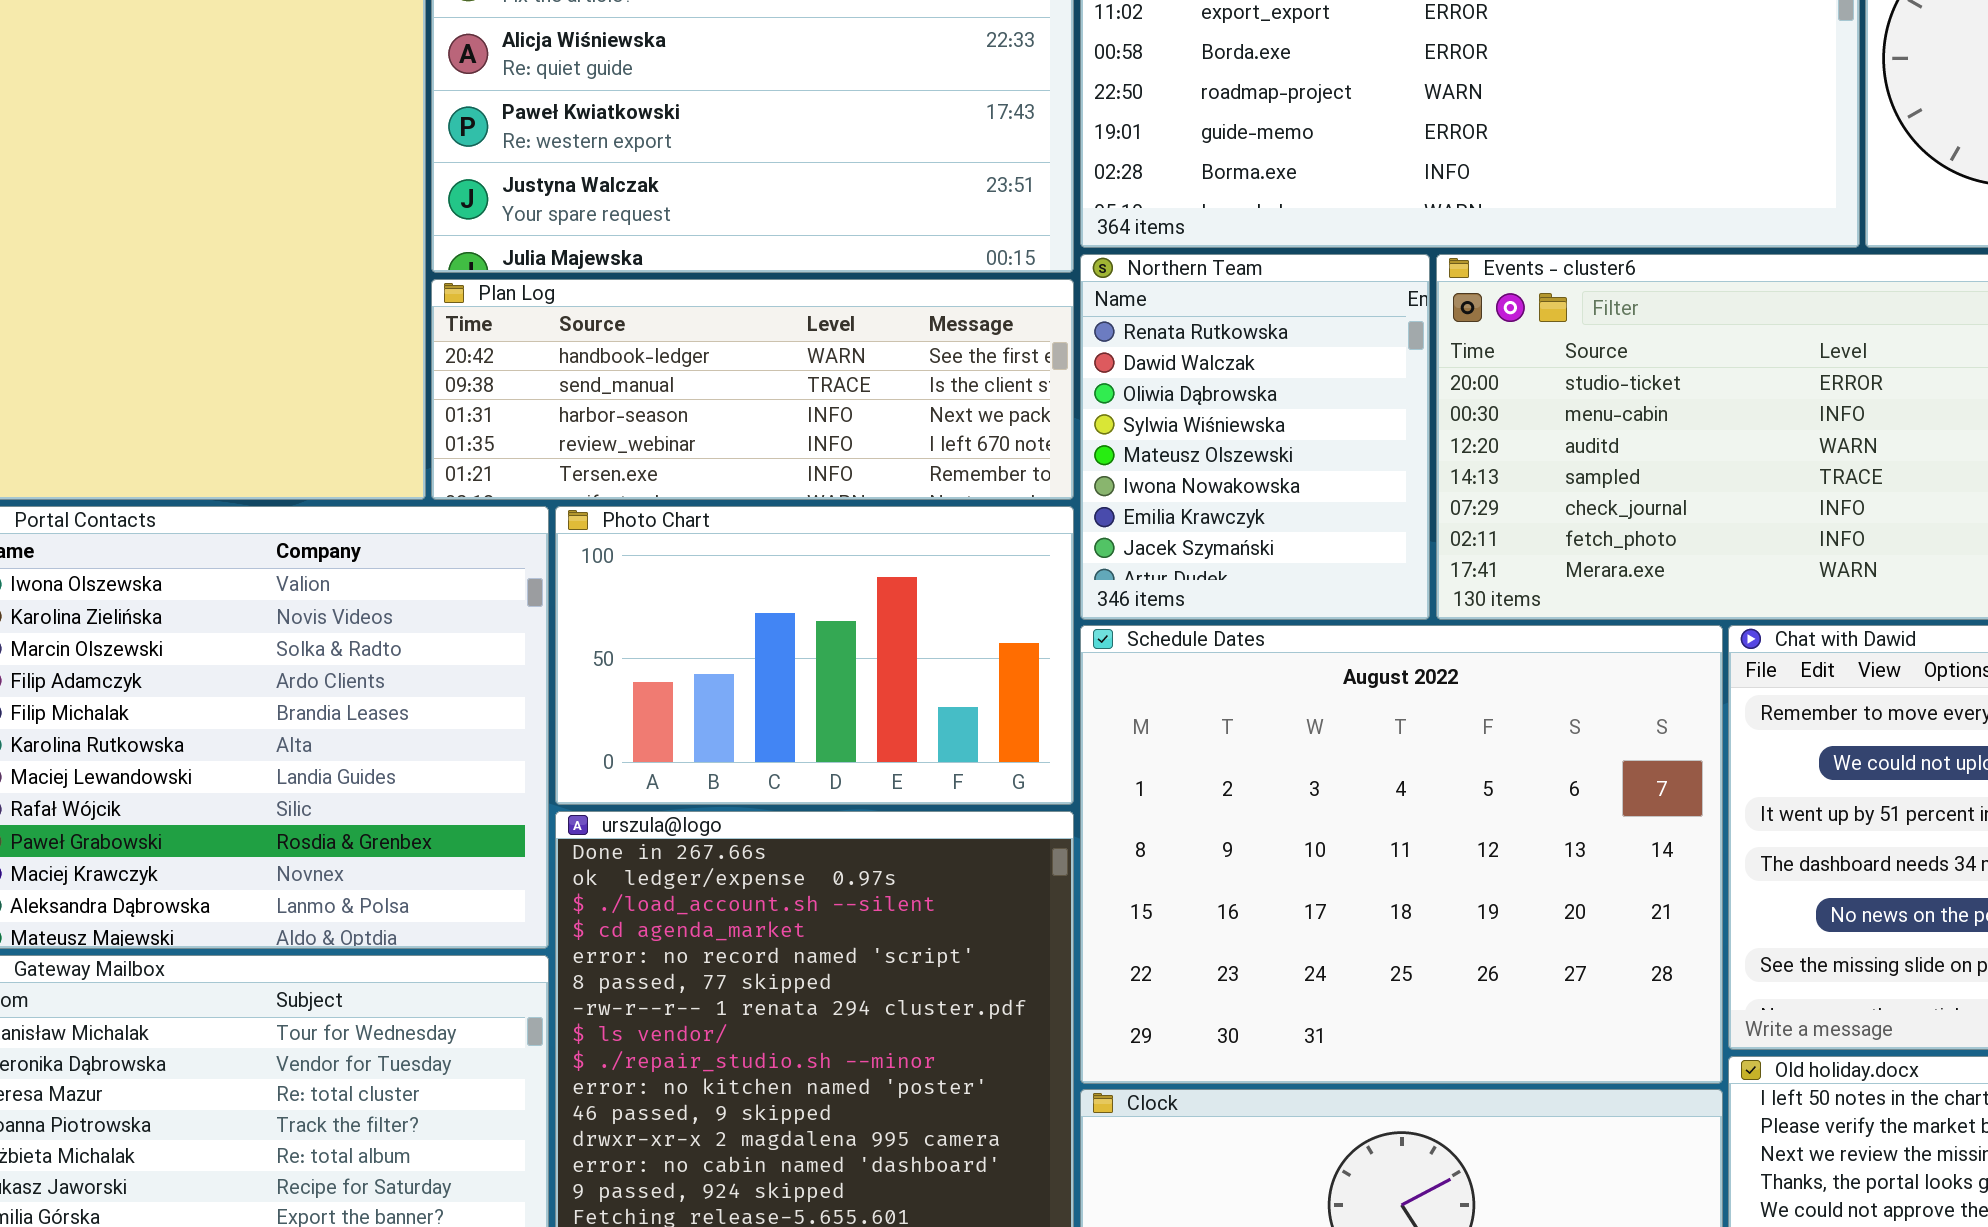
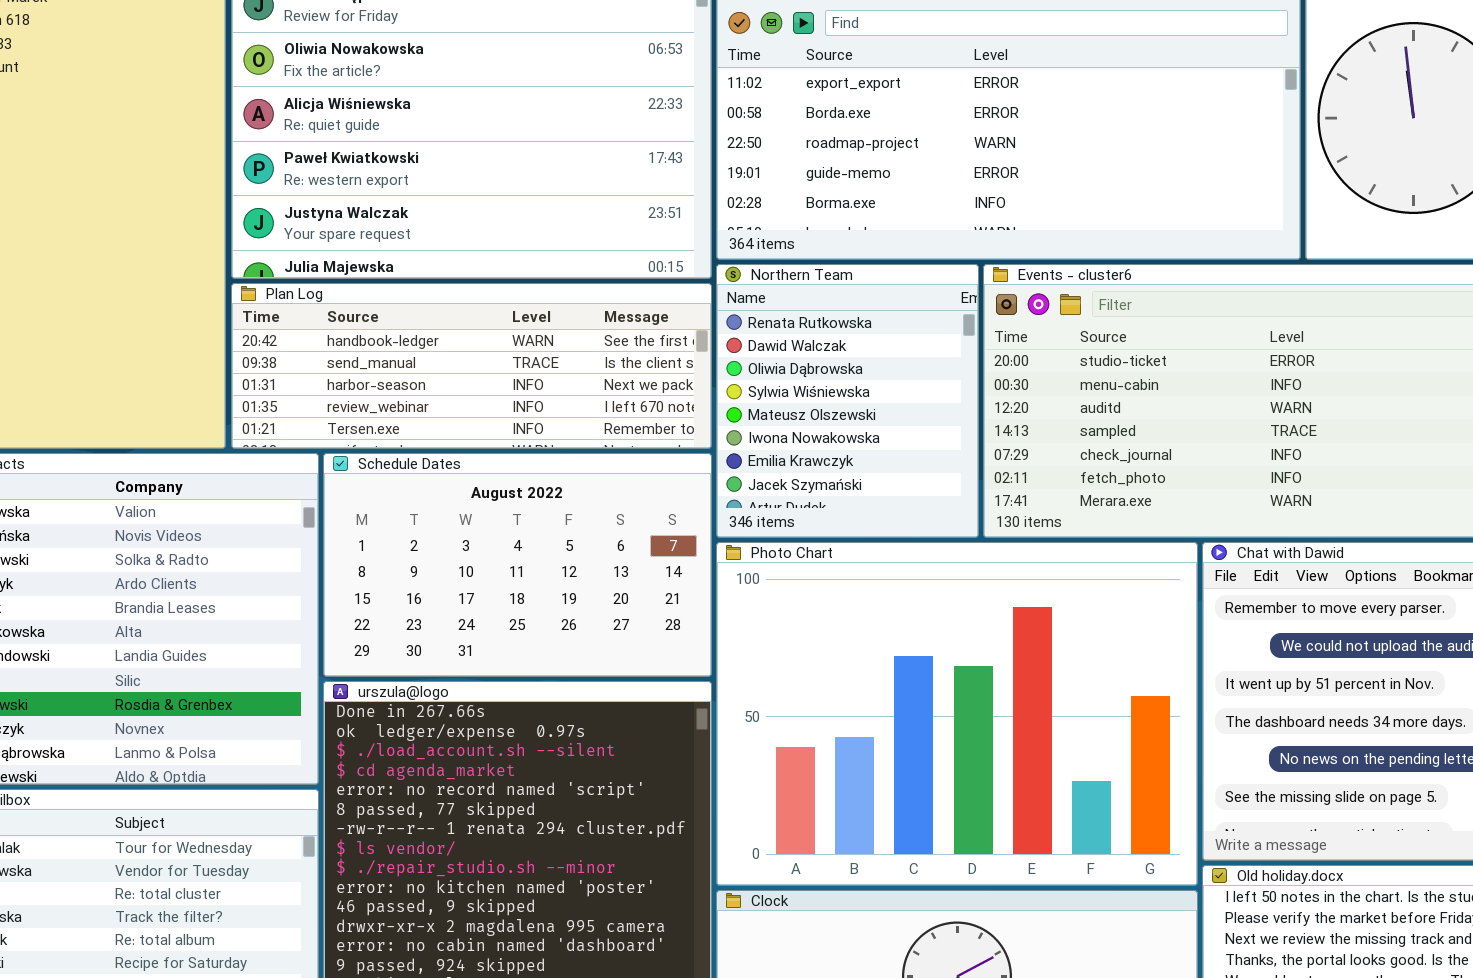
Photo Chart: [555,506,1074,805] -> [716,542,1198,886], moved, resized
Schedule Dates: [1080,625,1723,1084] -> [323,453,712,677], moved, resized

